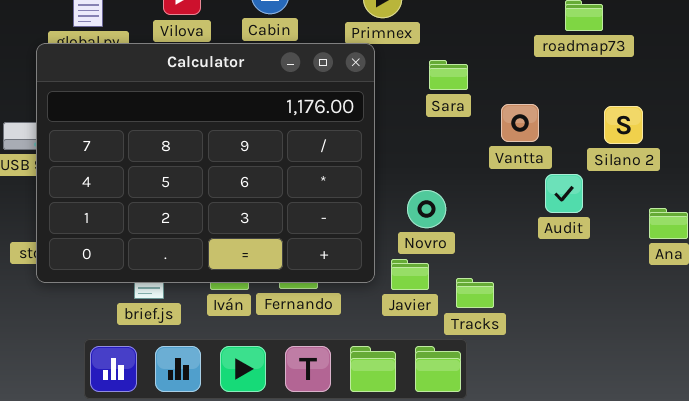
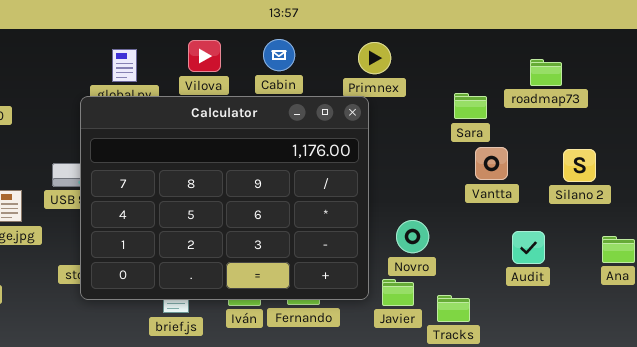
Sara: [429,60,468,90] -> [454,93,487,119], moved
Audit: [545,174,583,213] -> [512,231,545,264], moved

